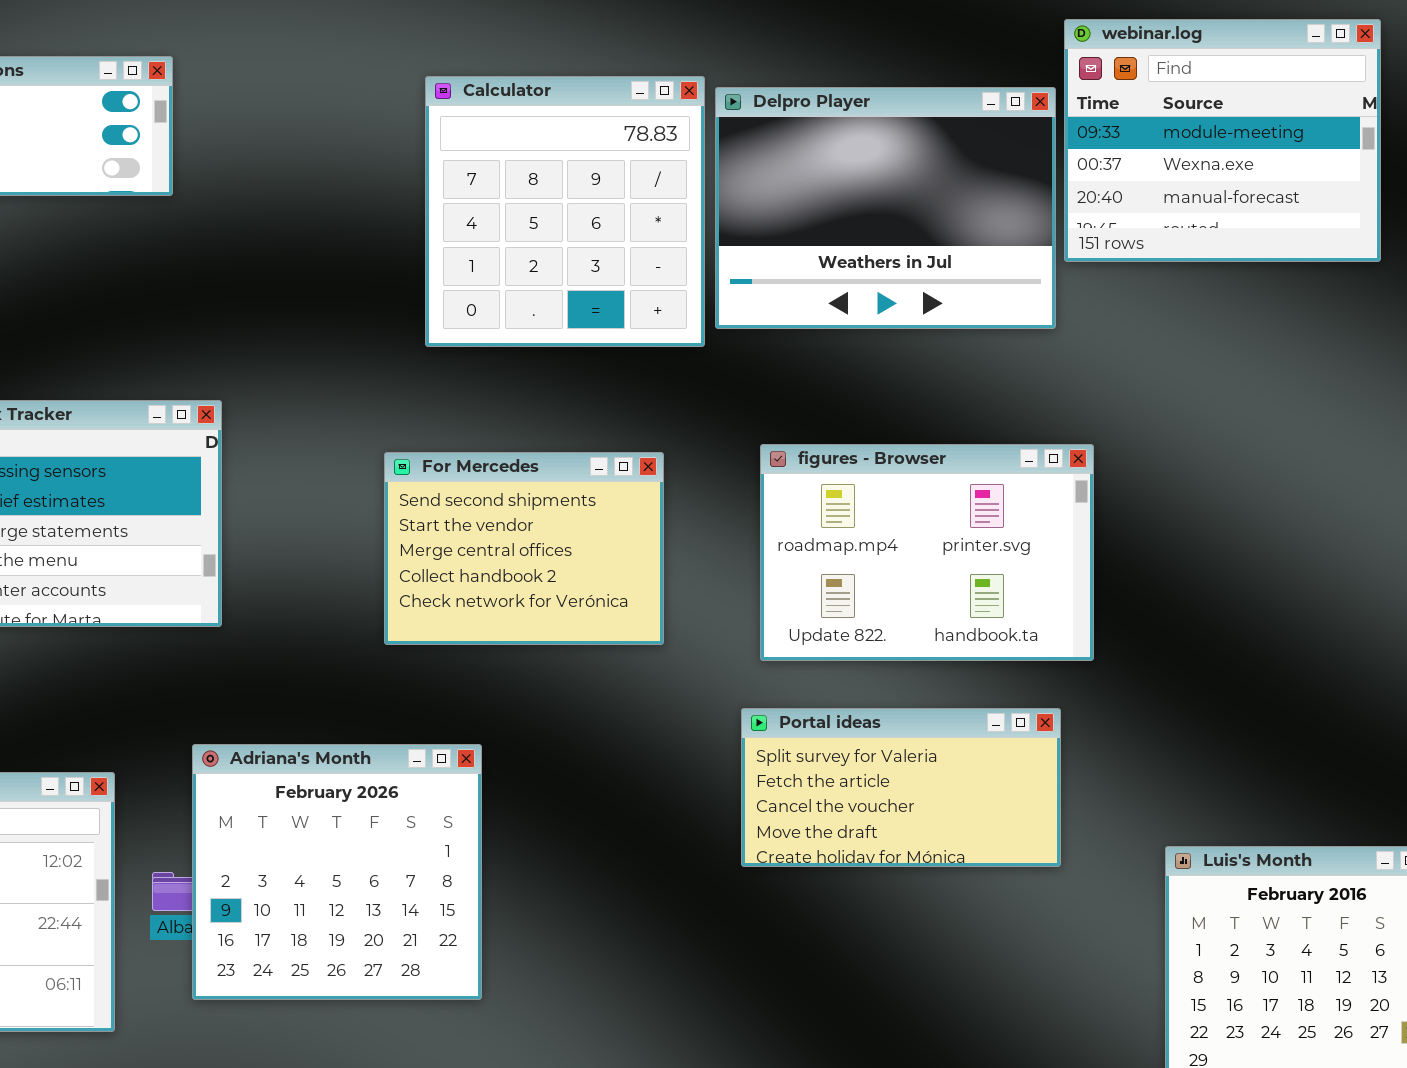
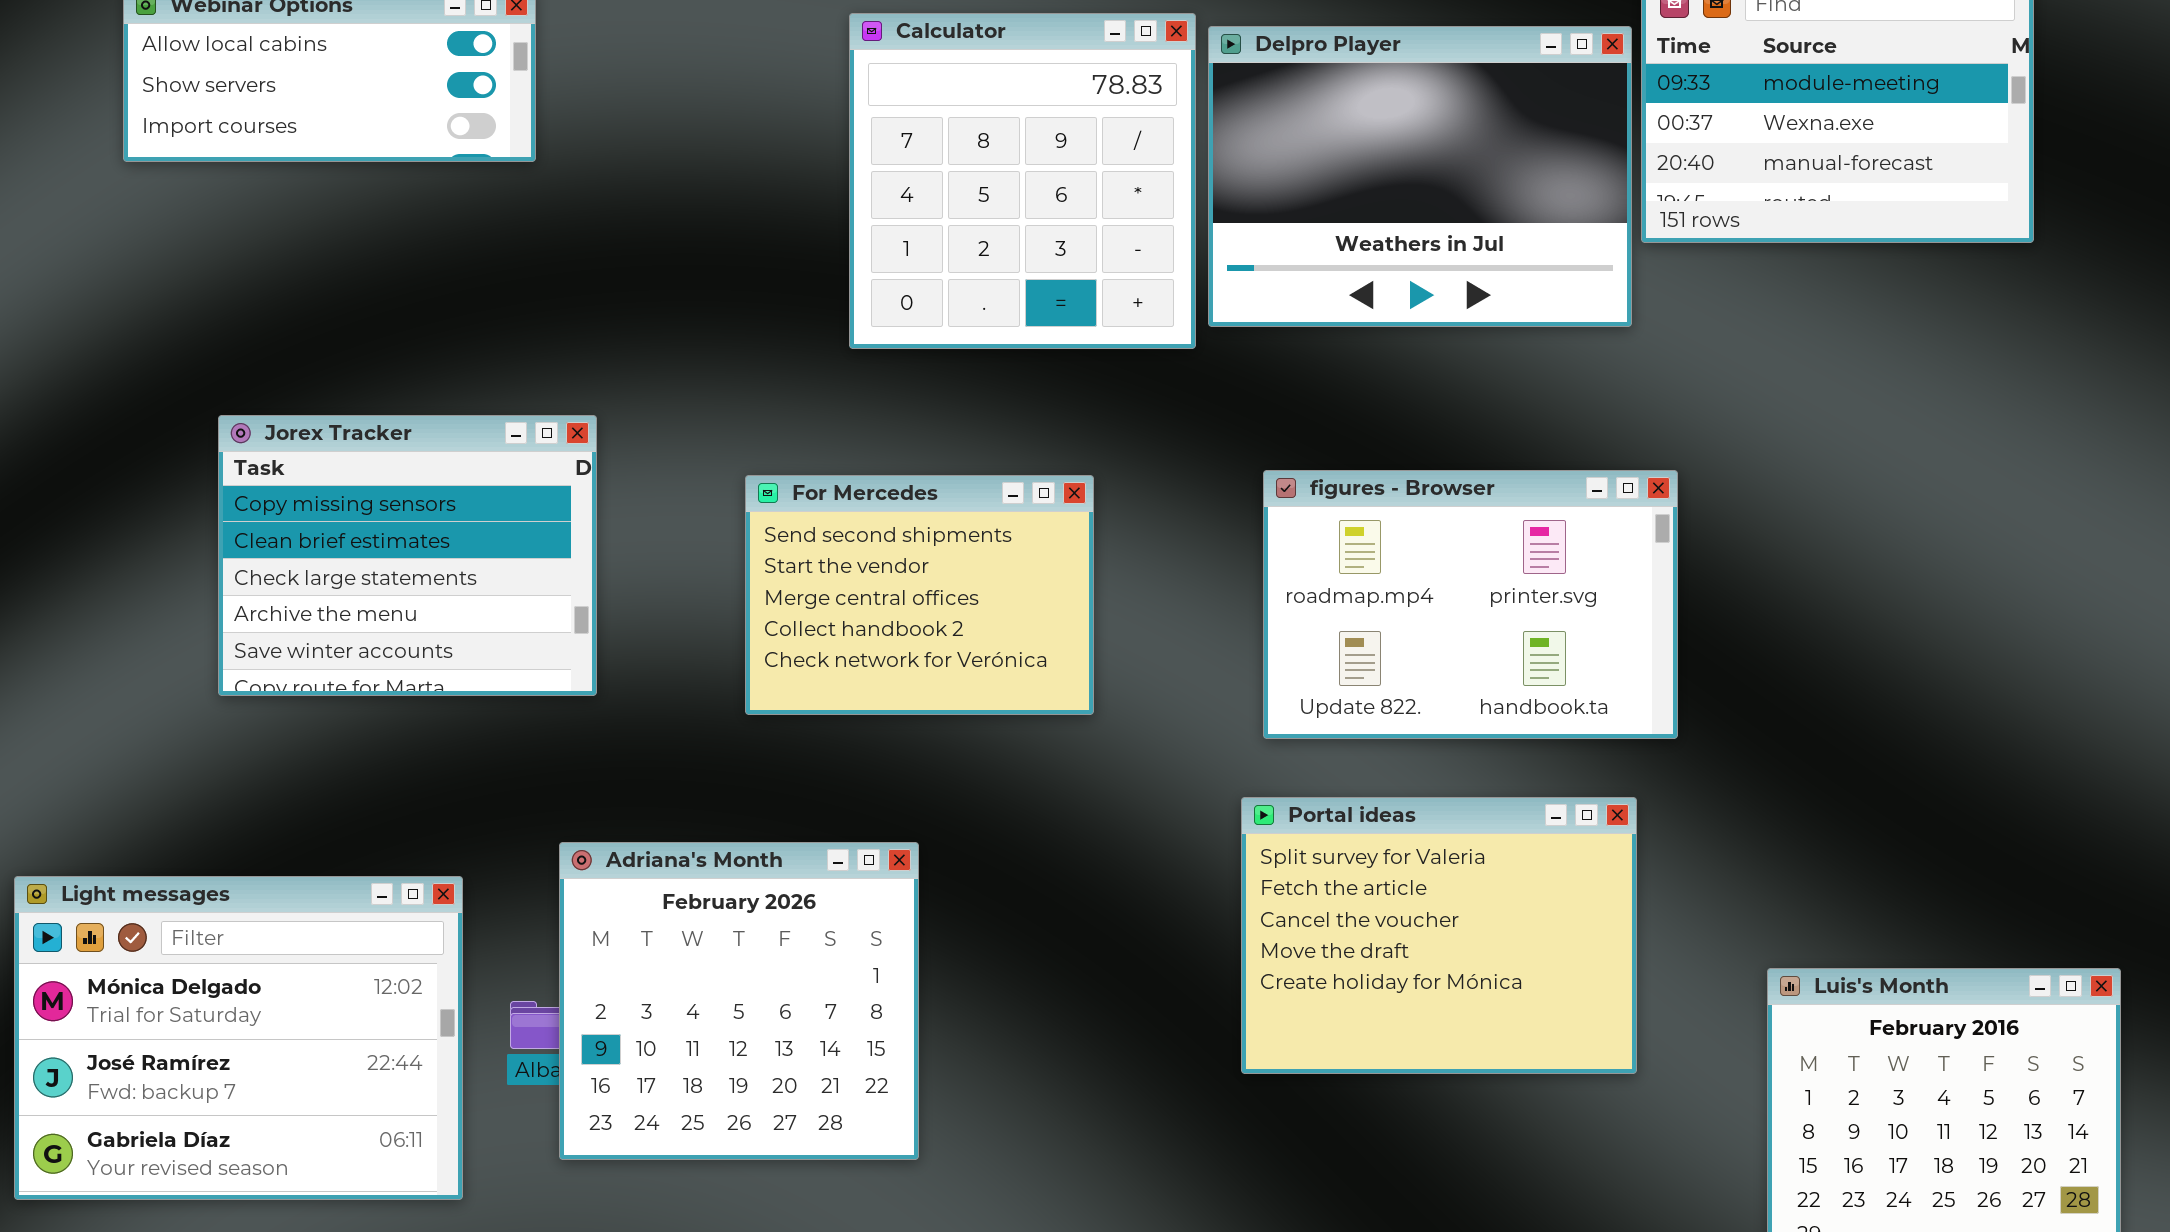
For Mercedes: [384,452,664,645] -> [745,475,1094,715], moved
Portal ideas: [741,708,1061,867] -> [1241,797,1637,1074], resized

